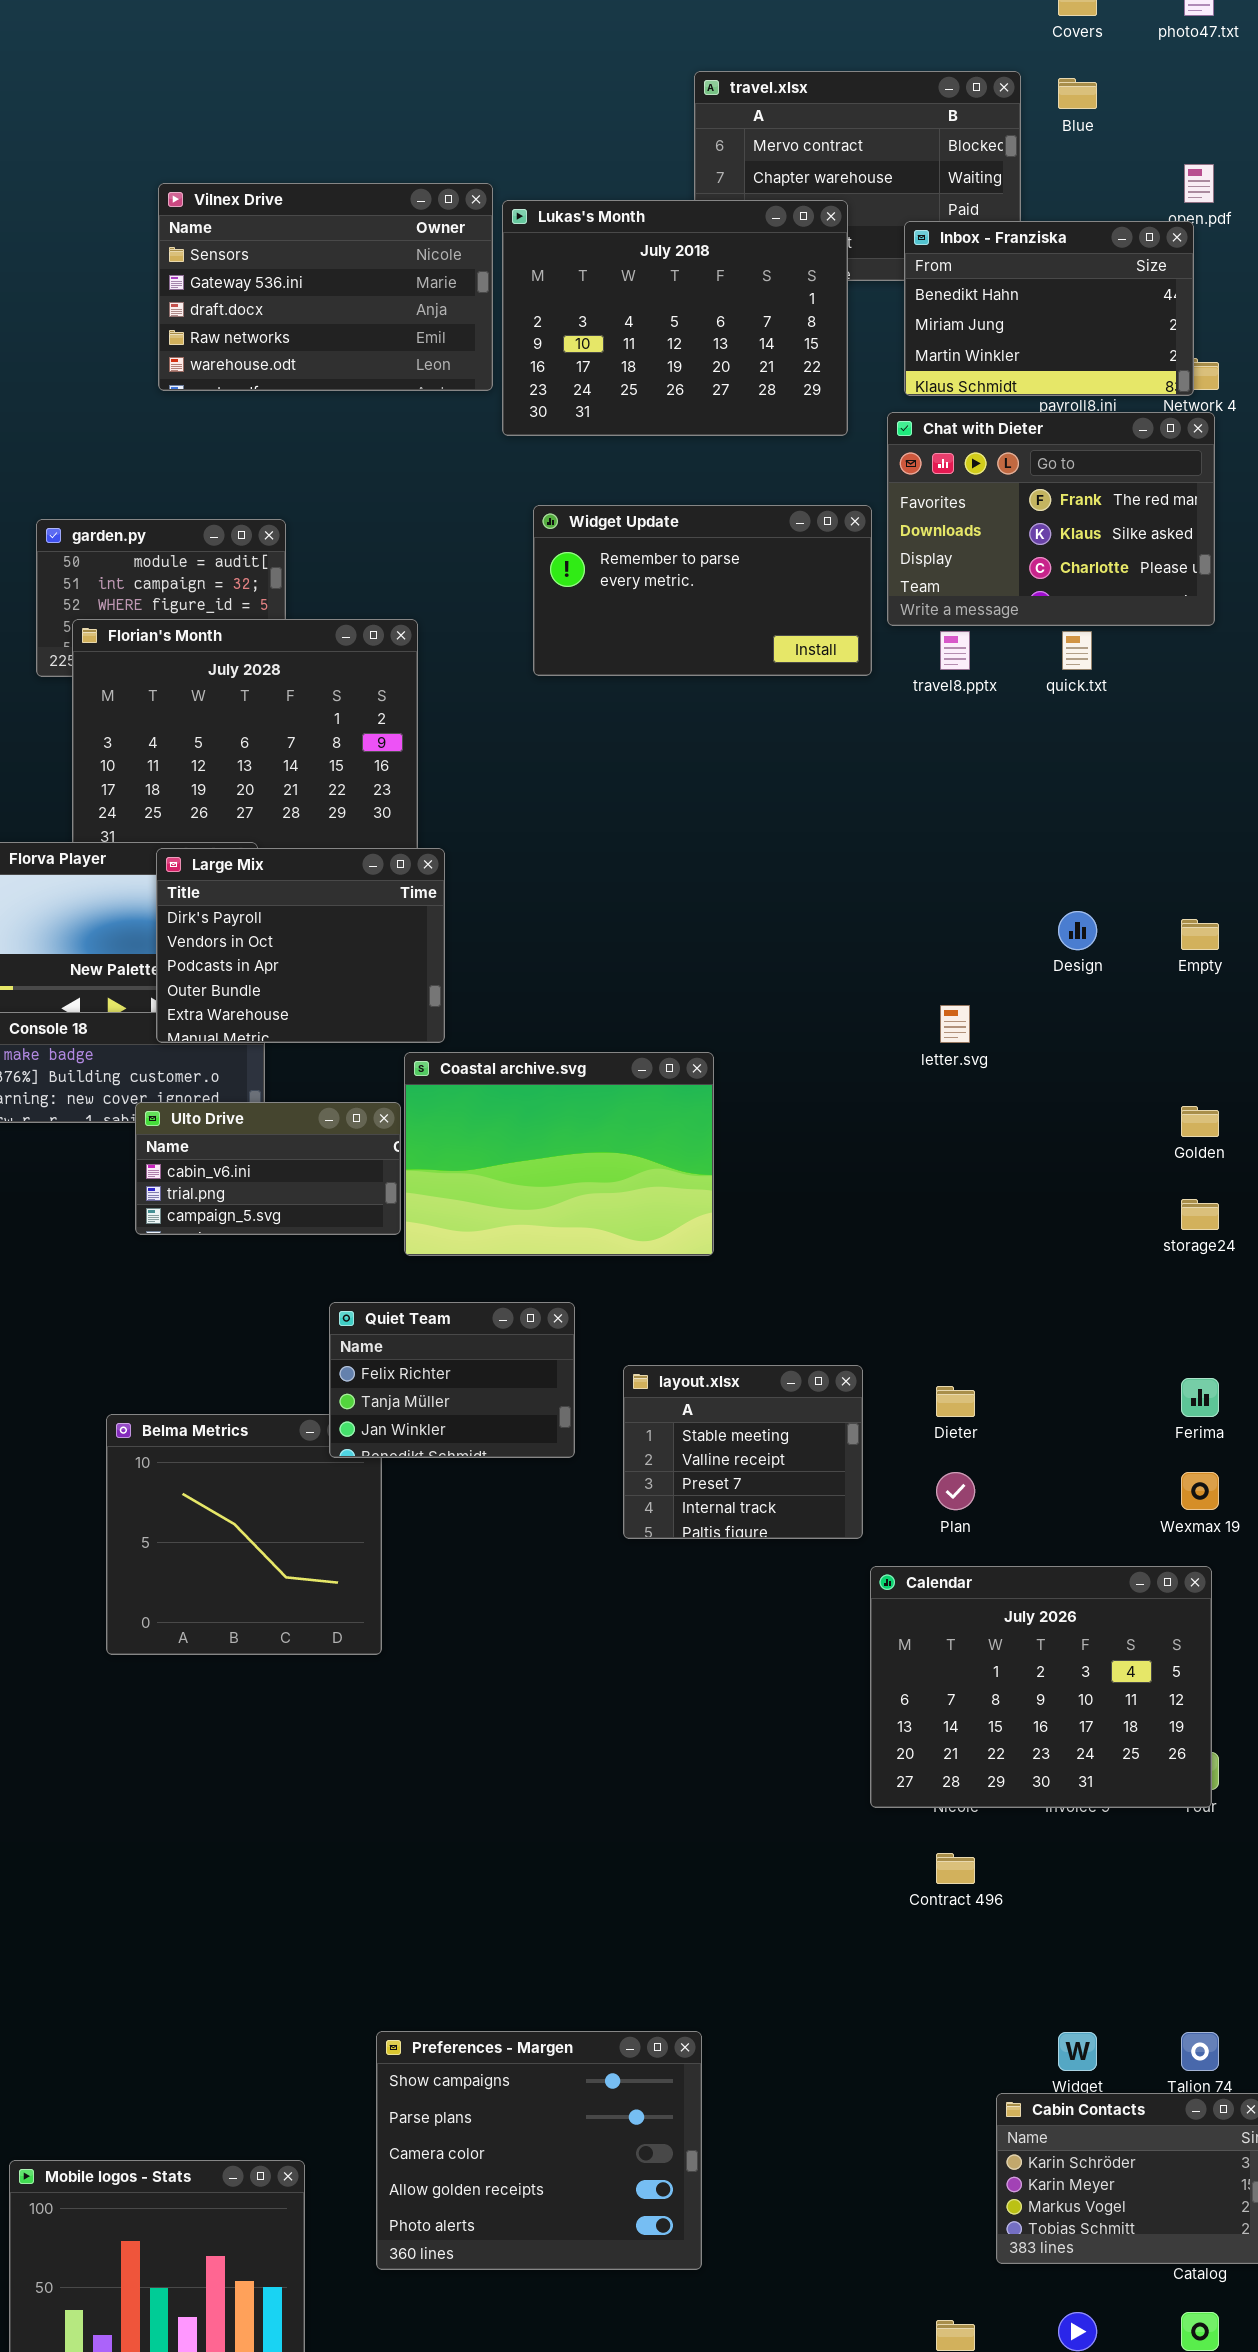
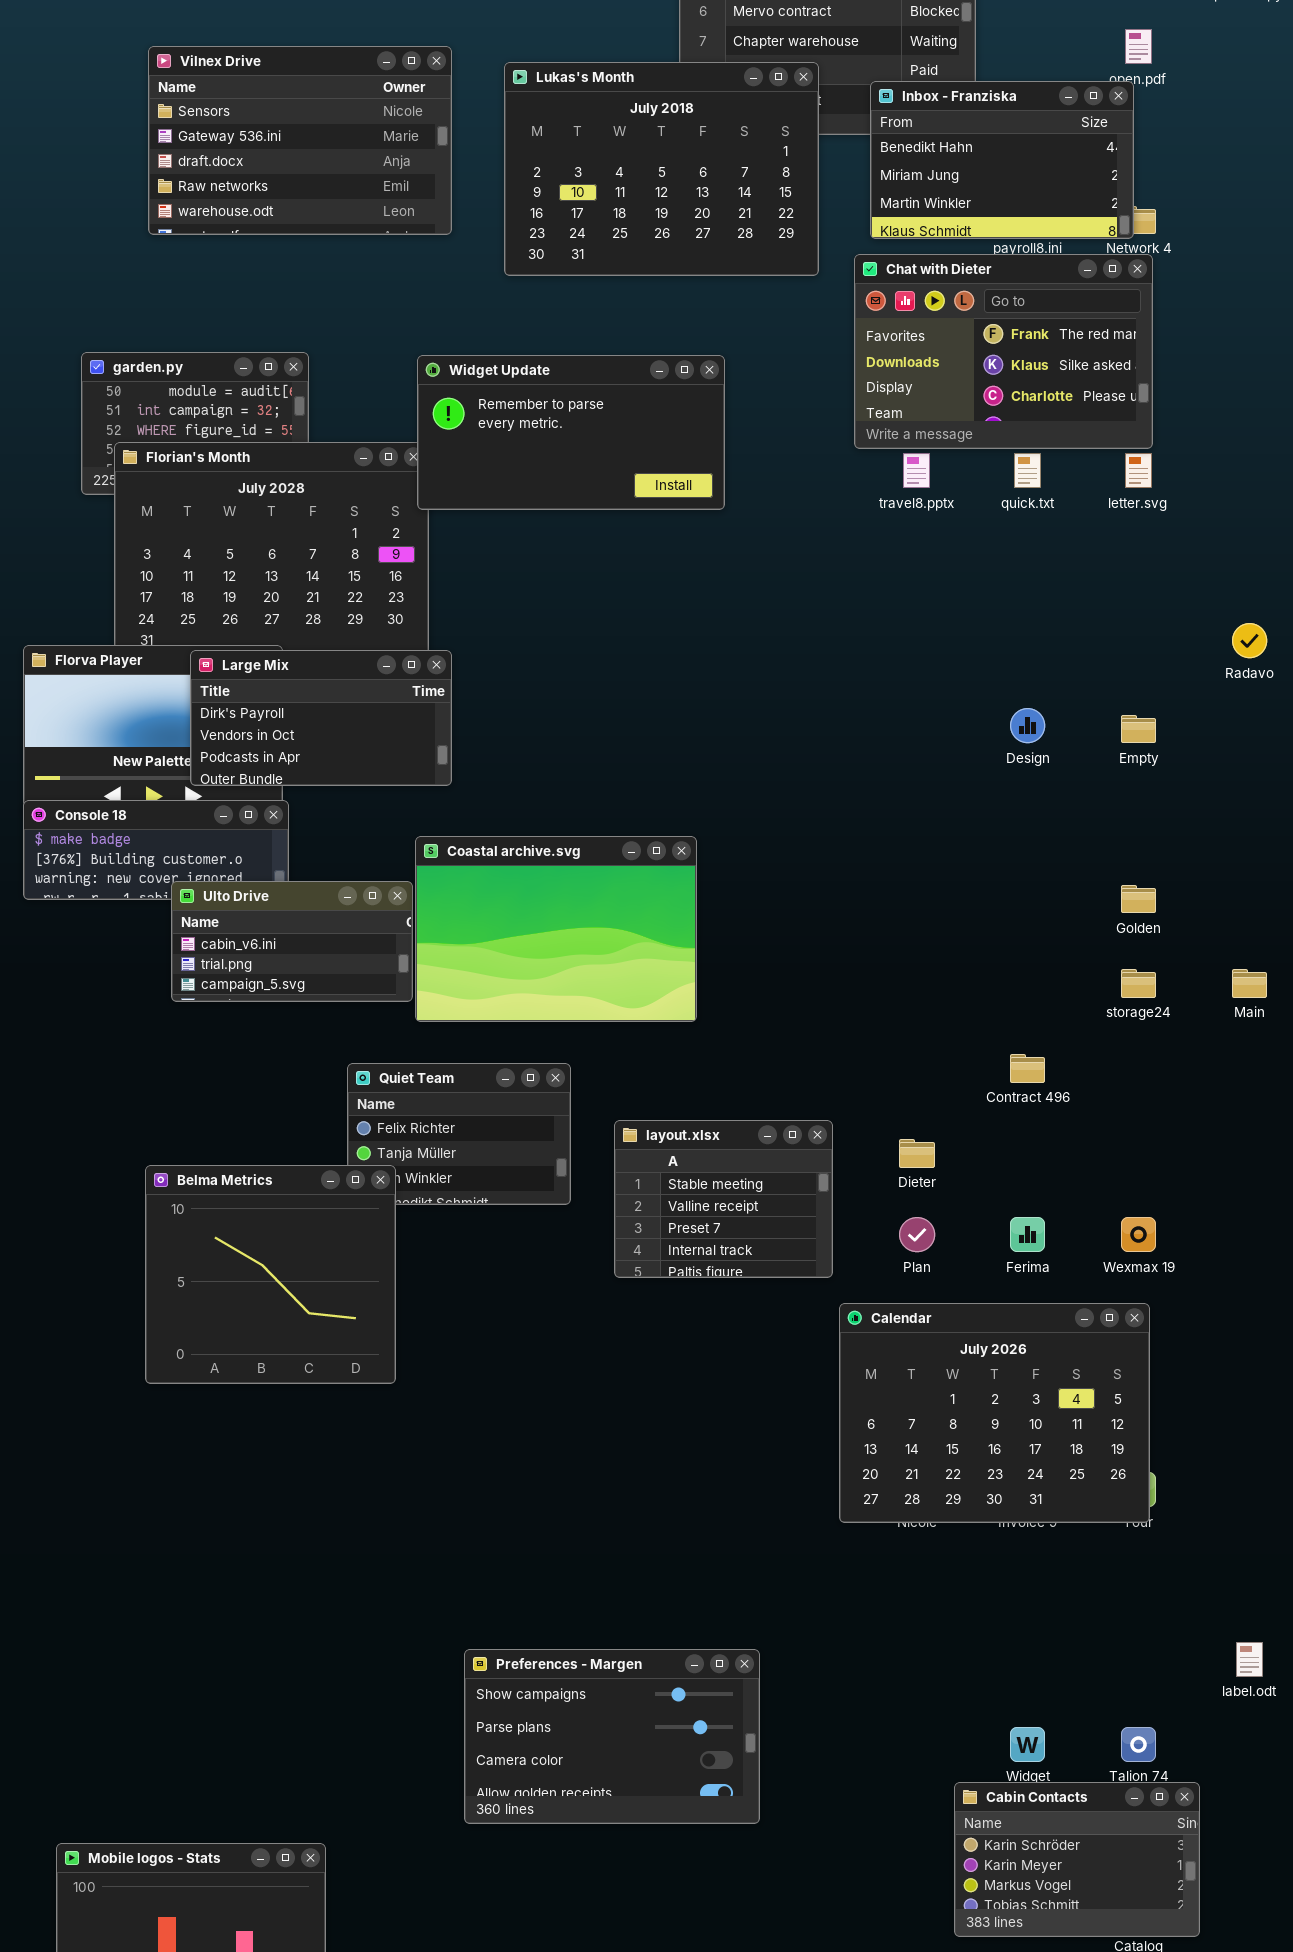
Vilnex Drive: [158,183,493,391] -> [148,46,452,235], moved
Widget Update: [533,505,872,676] -> [417,355,725,510], moved
Large Mix: [156,848,445,1043] -> [190,650,452,786], resized
letter.svg: [940,1005,970,1043] -> [1125,453,1152,488], moved
Ferima: [1181,1378,1219,1417] -> [1010,1217,1045,1252], moved
Belma Metrics: [106,1414,382,1655] -> [145,1165,396,1384], raised
Contract 496: [936,1853,975,1884] -> [1010,1054,1045,1083], moved
Preferences - Margen: [376,2031,702,2270] -> [464,1649,760,1824], moved, resized

